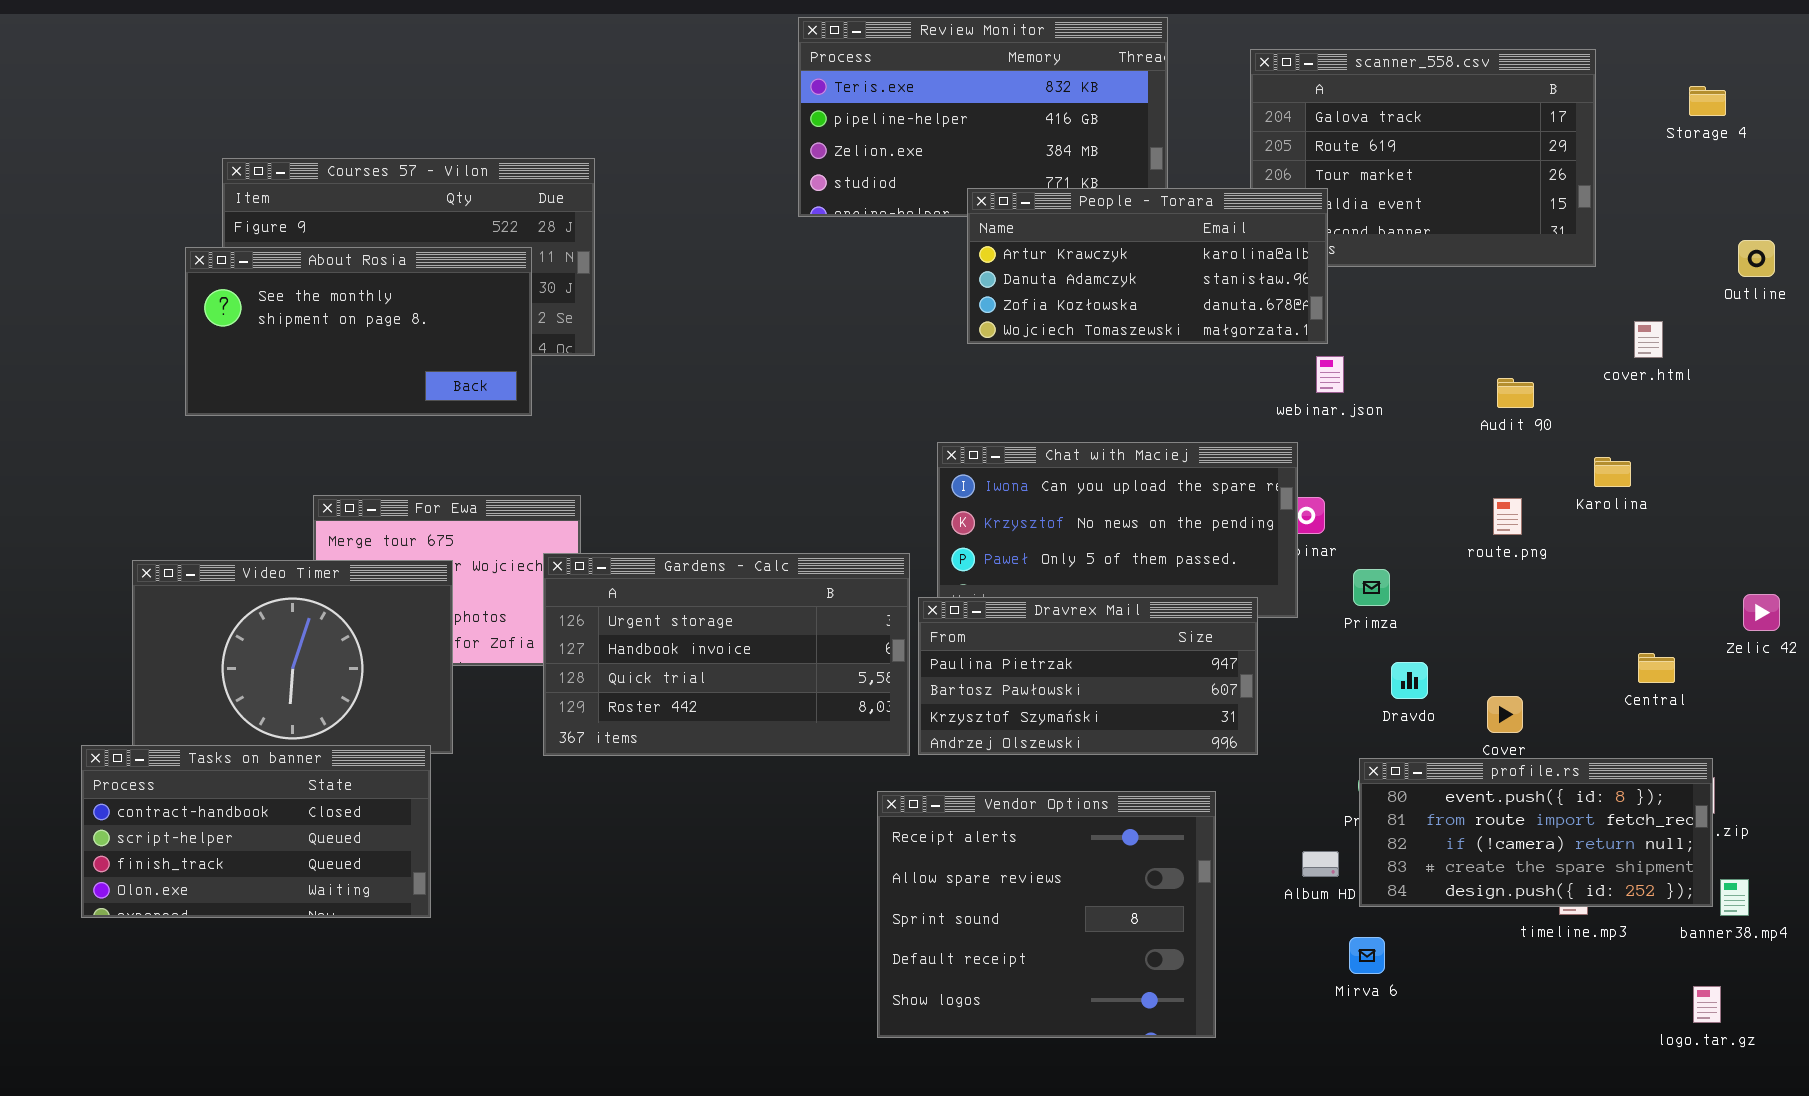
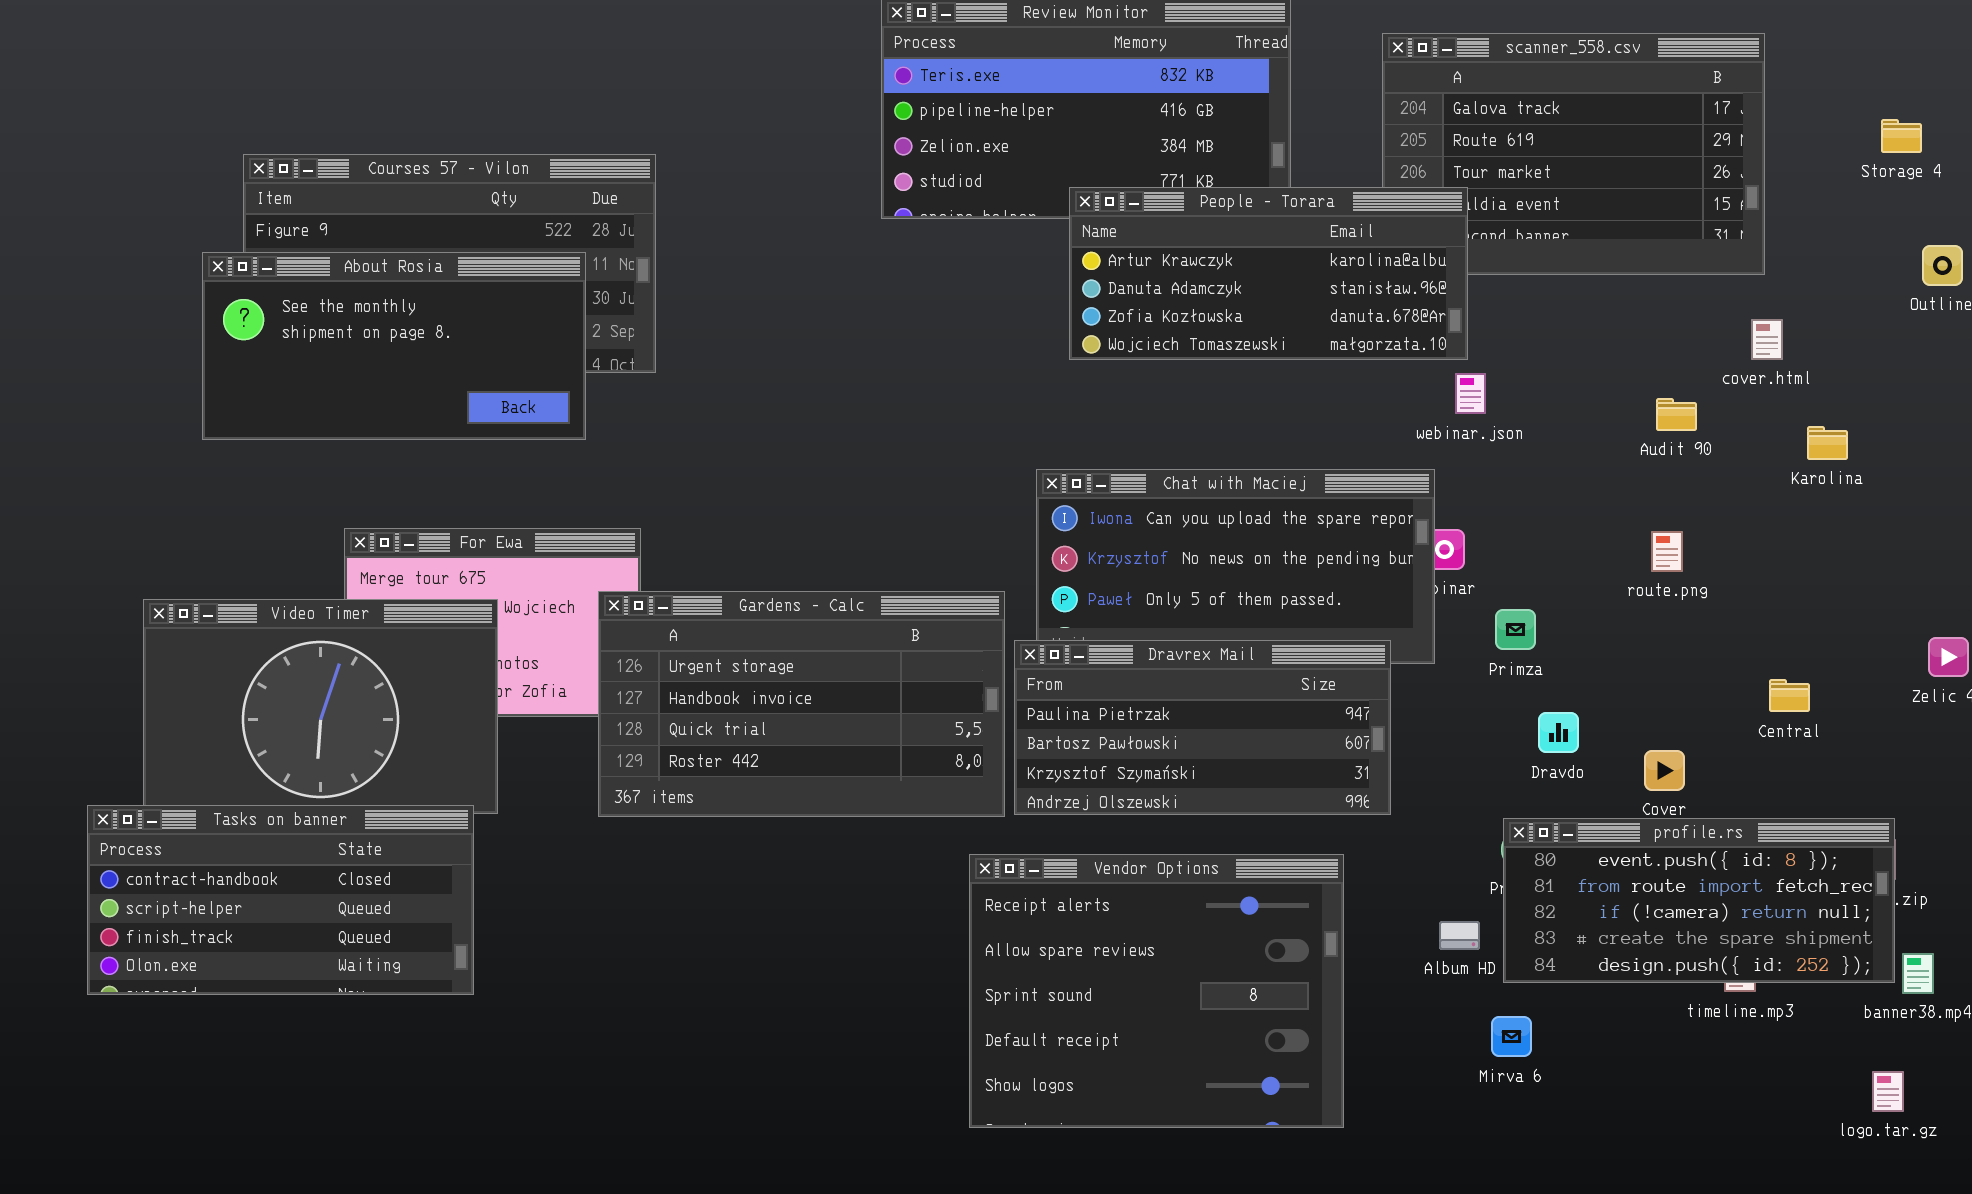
Storage 4: [1689,86,1726,116] -> [1881,119,1922,153], moved
cover.html: [1634,321,1663,358] -> [1751,319,1783,360], moved
Karolina: [1594,457,1631,487] -> [1807,426,1848,460], moved
Central: [1638,653,1675,683] -> [1769,679,1810,712], moved

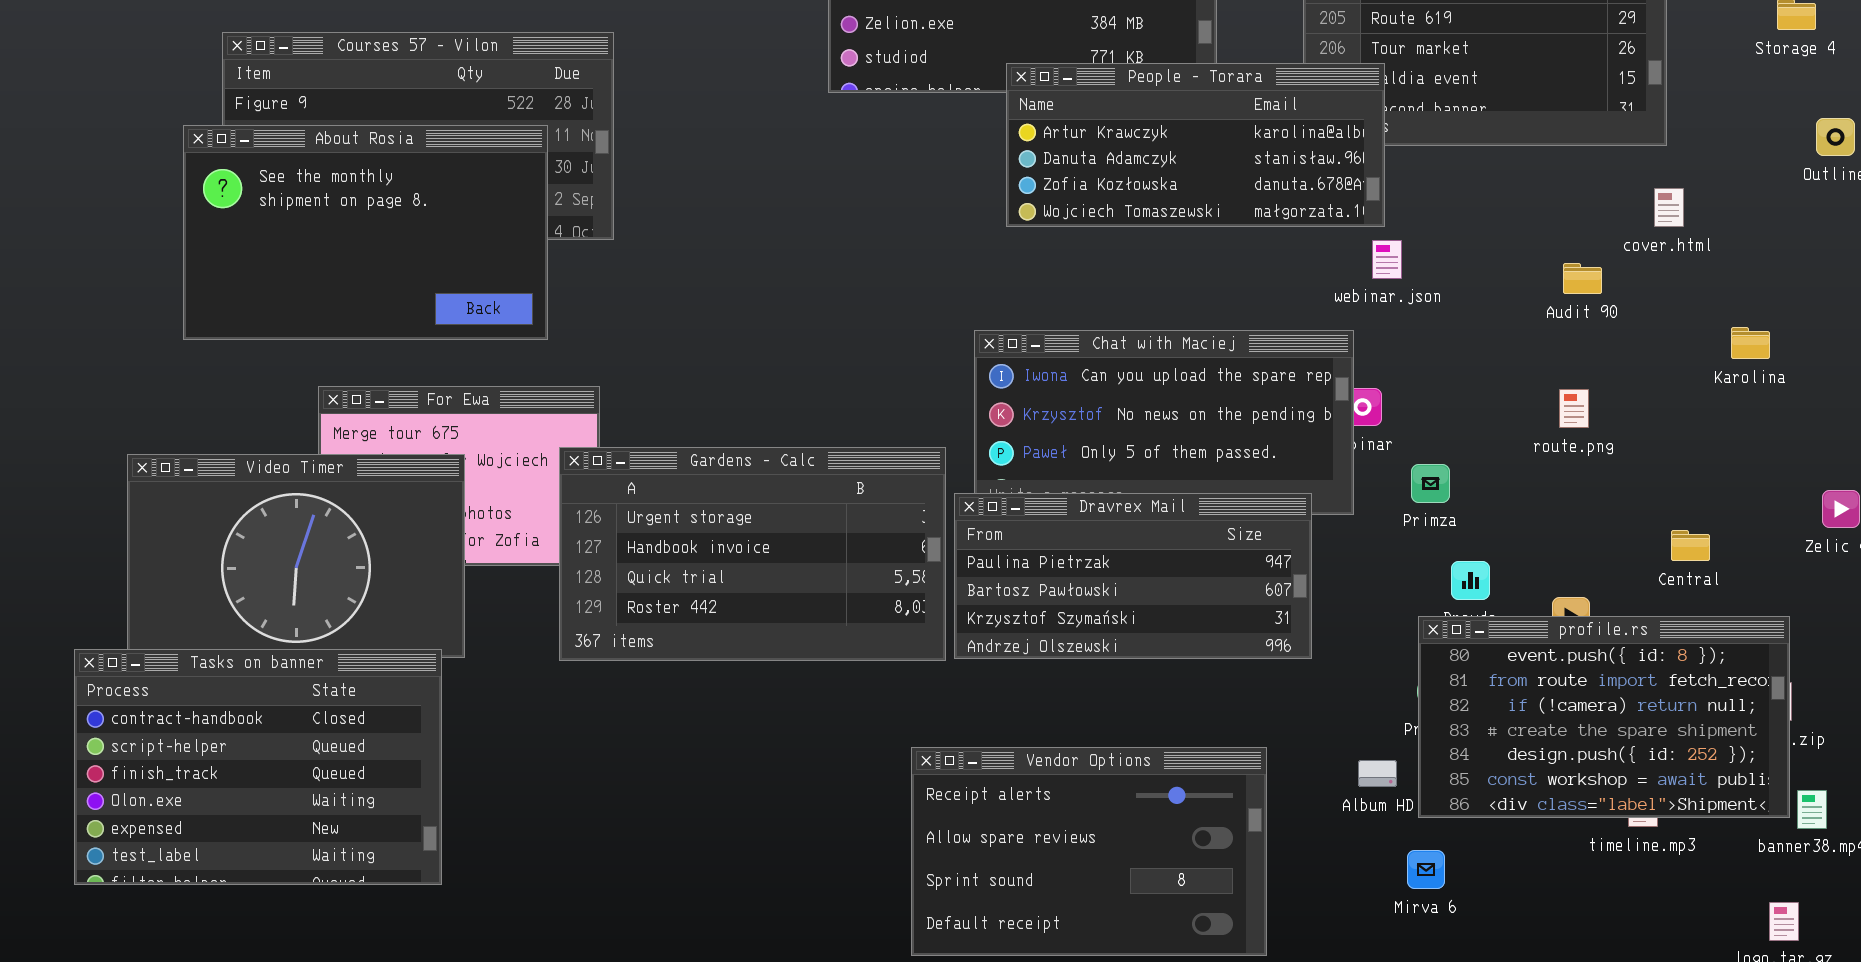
About Rosia: [202,252,586,440] -> [183,125,548,340], resized
Karolina: [1807,426,1848,460] -> [1731,327,1770,359], moved
Tasks on banner: [87,805,474,995] -> [74,649,442,885], resized
profile.rs: [1503,818,1895,983] -> [1418,616,1790,818], resized
Vendor Options: [969,854,1344,1128] -> [911,747,1267,956], resized

